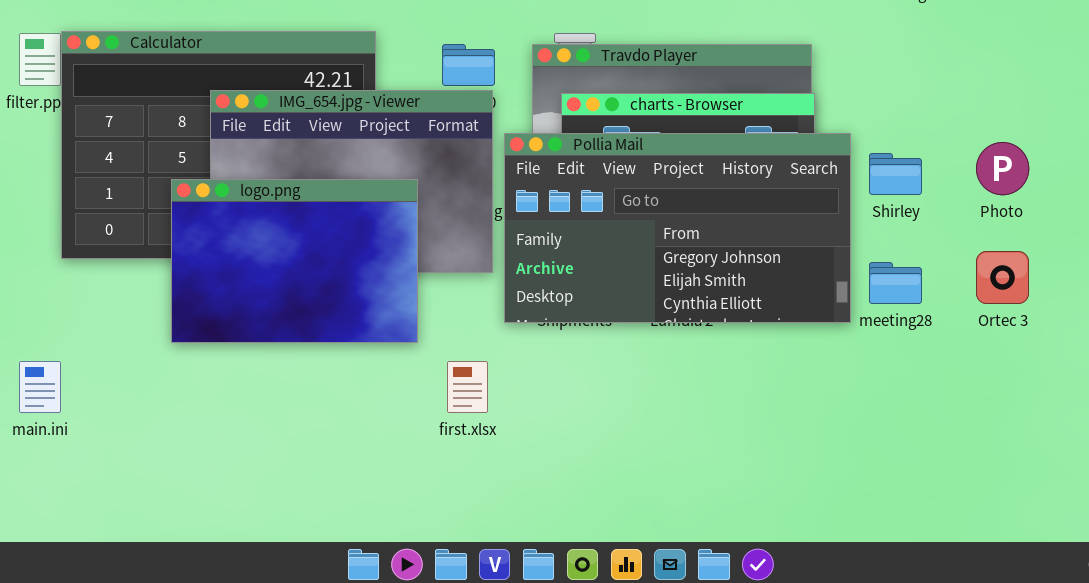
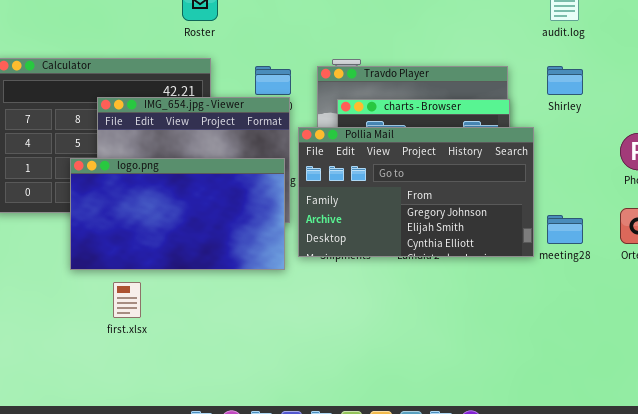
Shirley: [869,153,922,195] -> [547,66,583,95], moved
logo.png: [171,179,418,343] -> [70,158,285,270], resized
first.xlsx: [447,361,488,413] -> [113,282,141,318], moved

